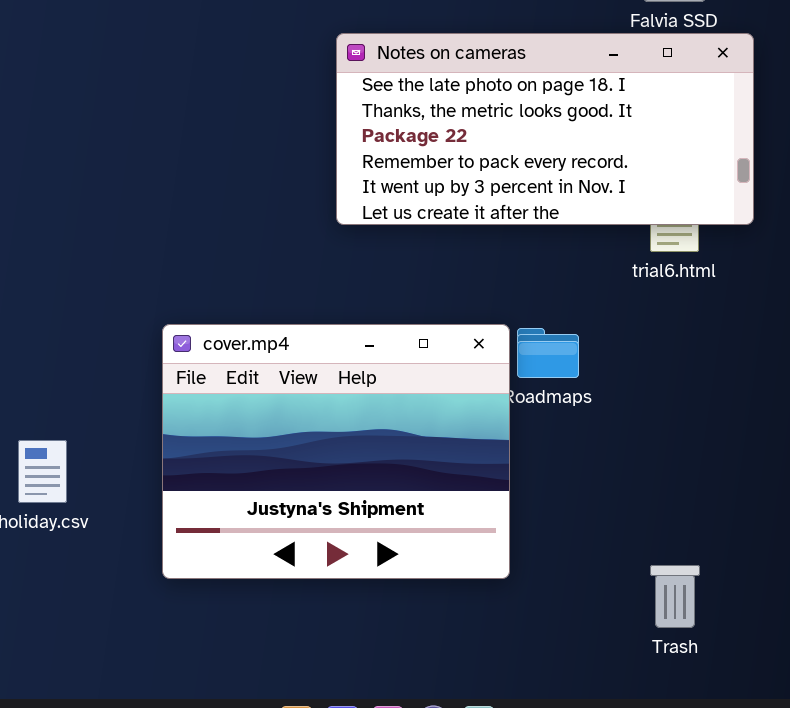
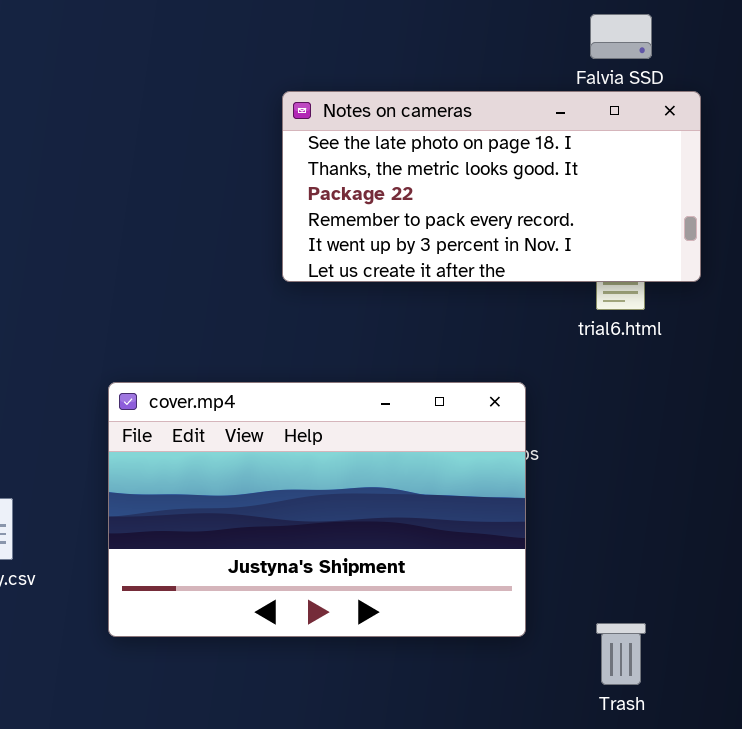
cover.mp4: [162,324,510,579] -> [108,382,526,637], resized

